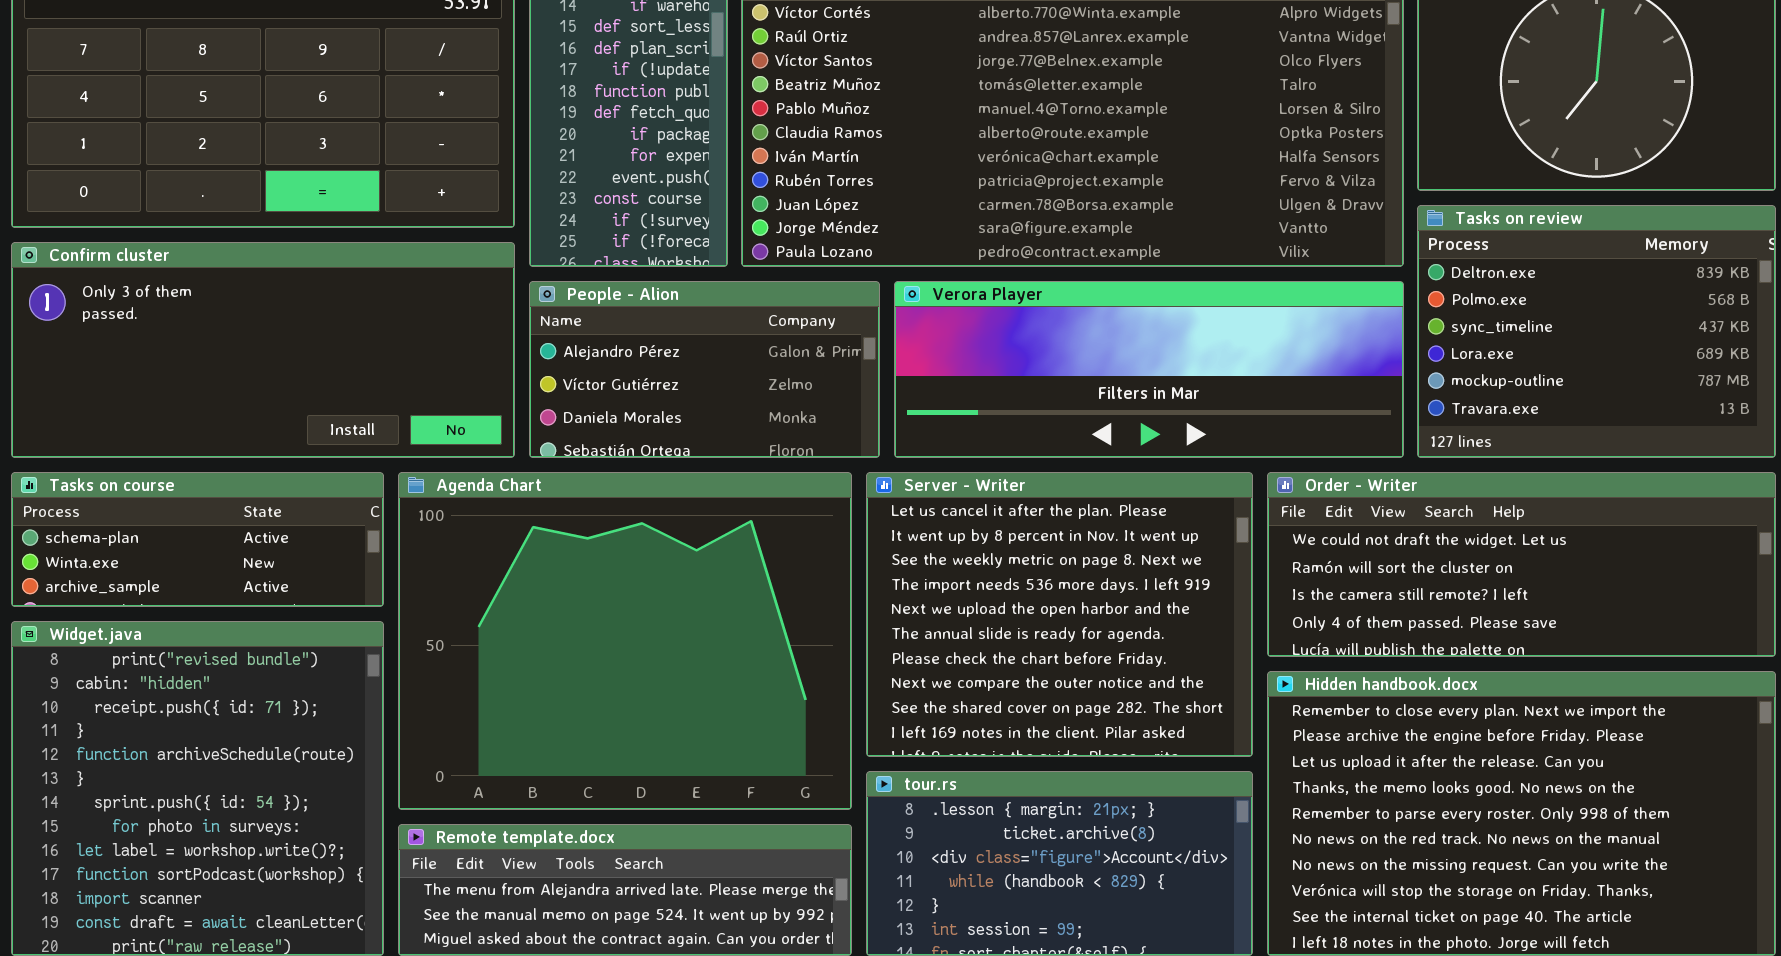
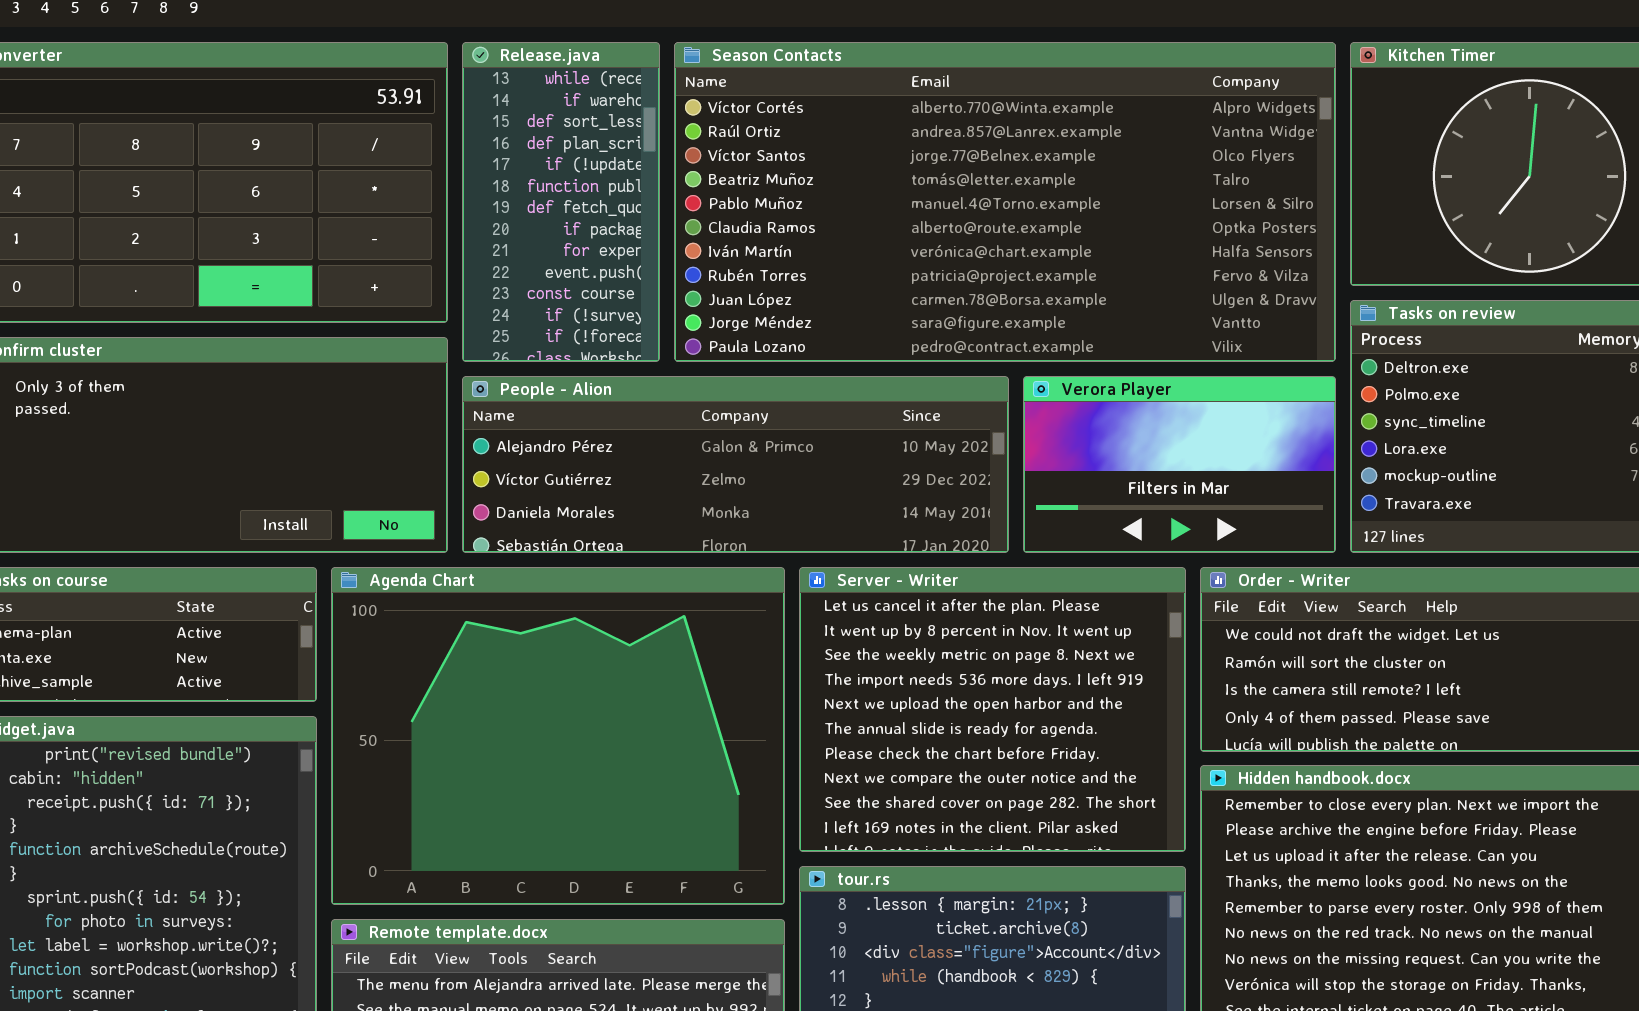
People - Alion: [529,281,880,458] -> [462,376,1009,553], resized
Verora Player: [894,281,1404,458] -> [1023,376,1336,553], resized

